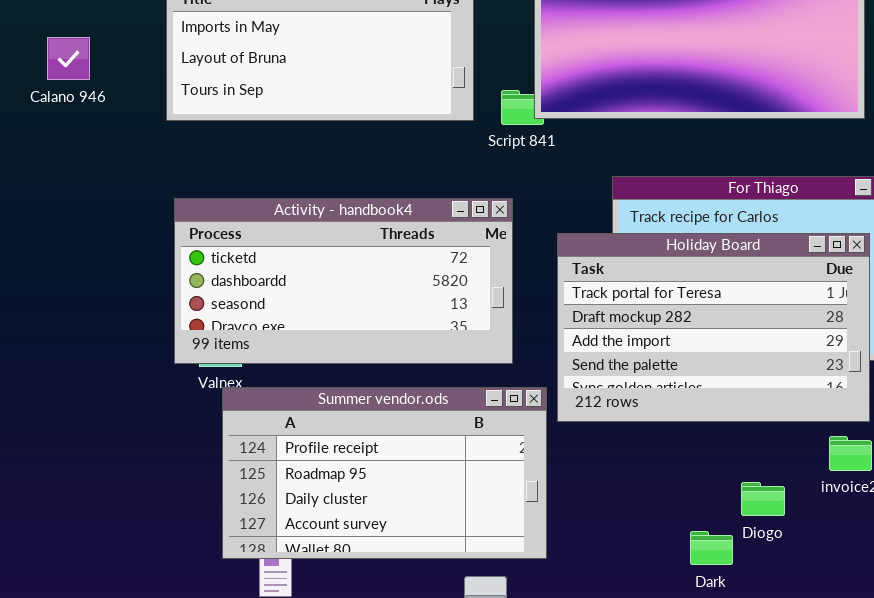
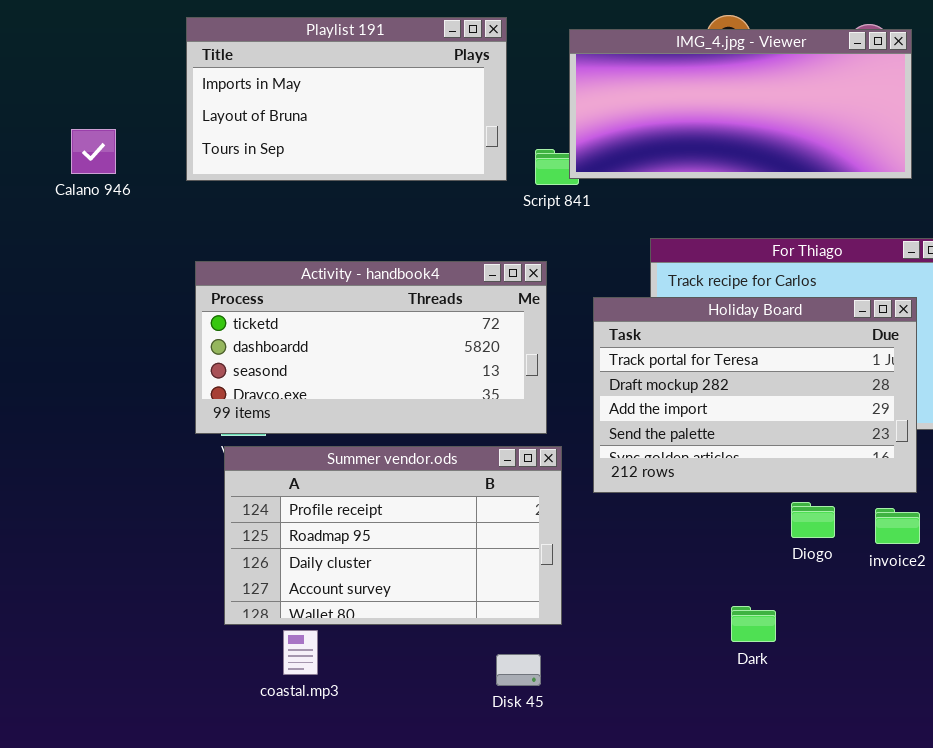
Calano 946: [47,37,90,80] -> [71,129,116,174], moved
Summer vendor.ods: [222,387,547,559] -> [224,446,562,625], moved
Diogo: [741,482,785,516] -> [791,502,835,538], moved

